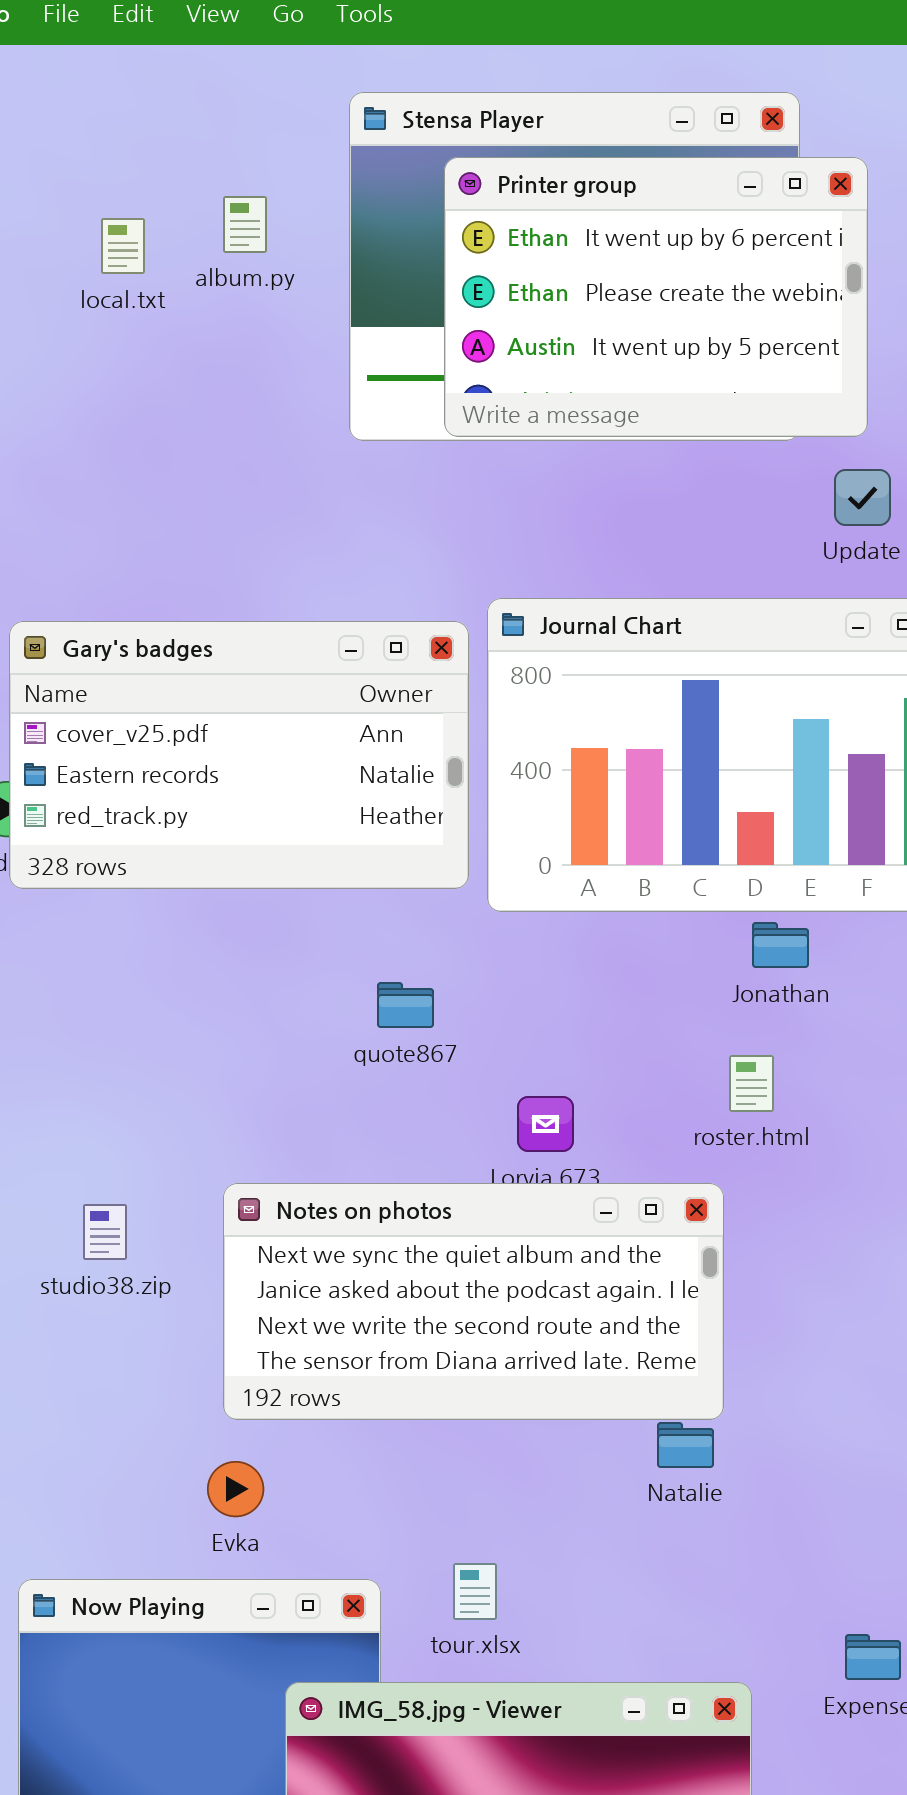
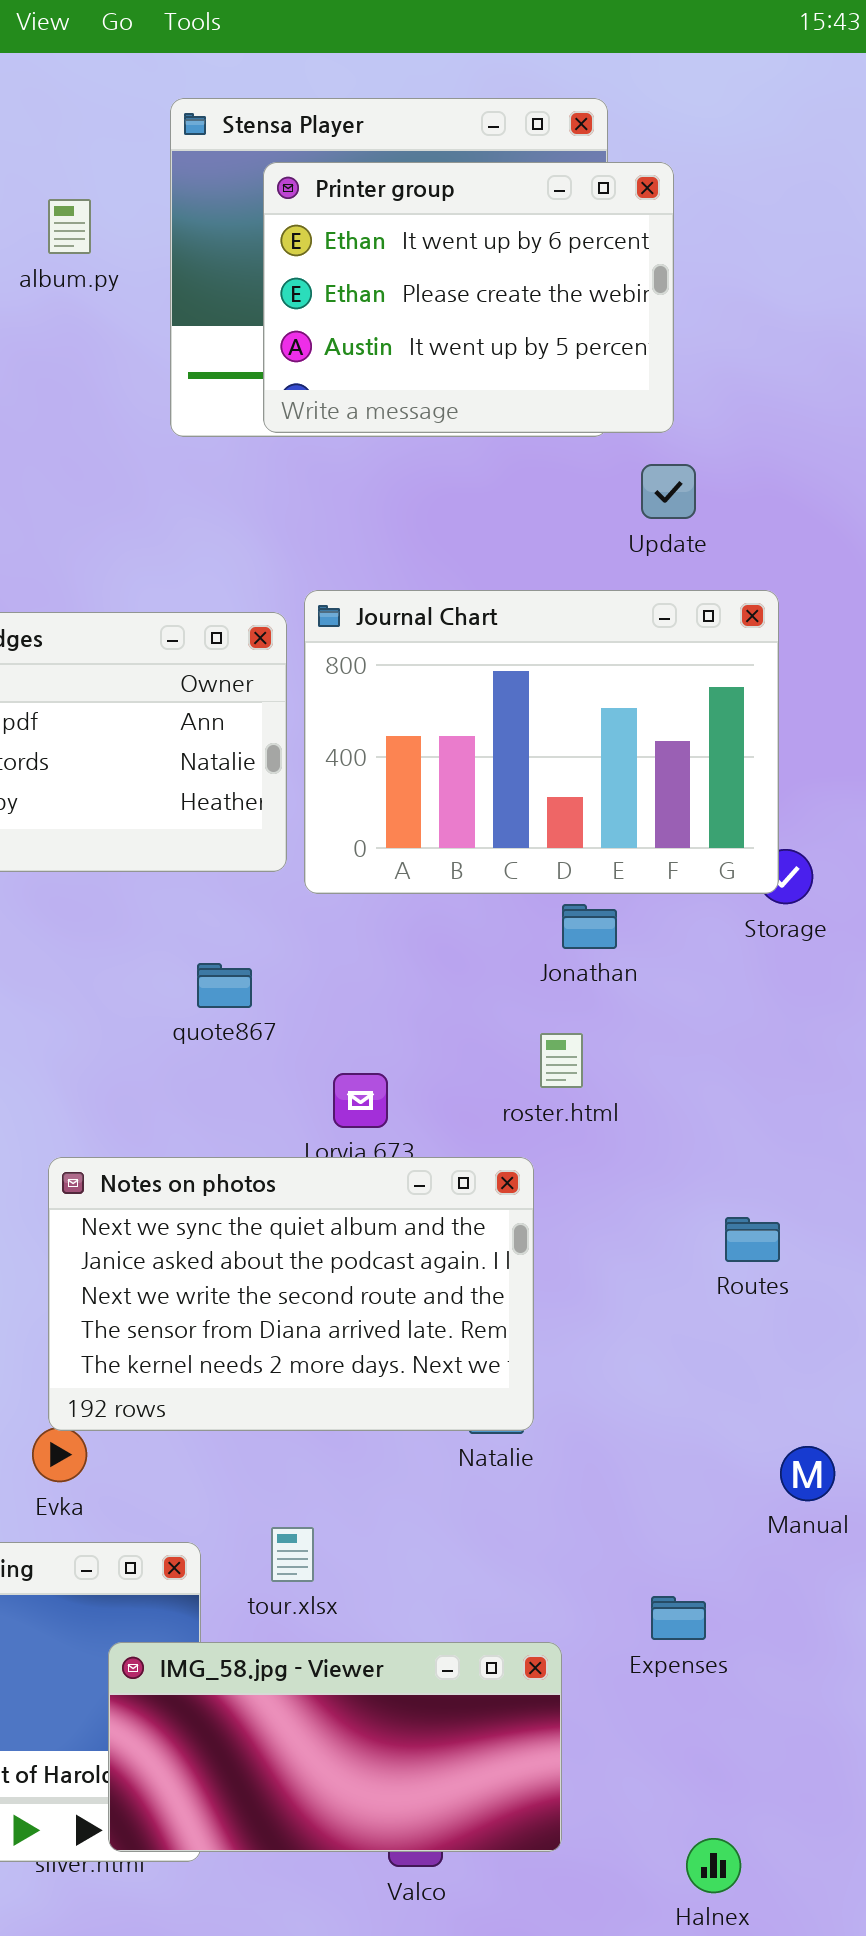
Notes on photos: [223,1183,724,1420] -> [48,1157,534,1431], resized

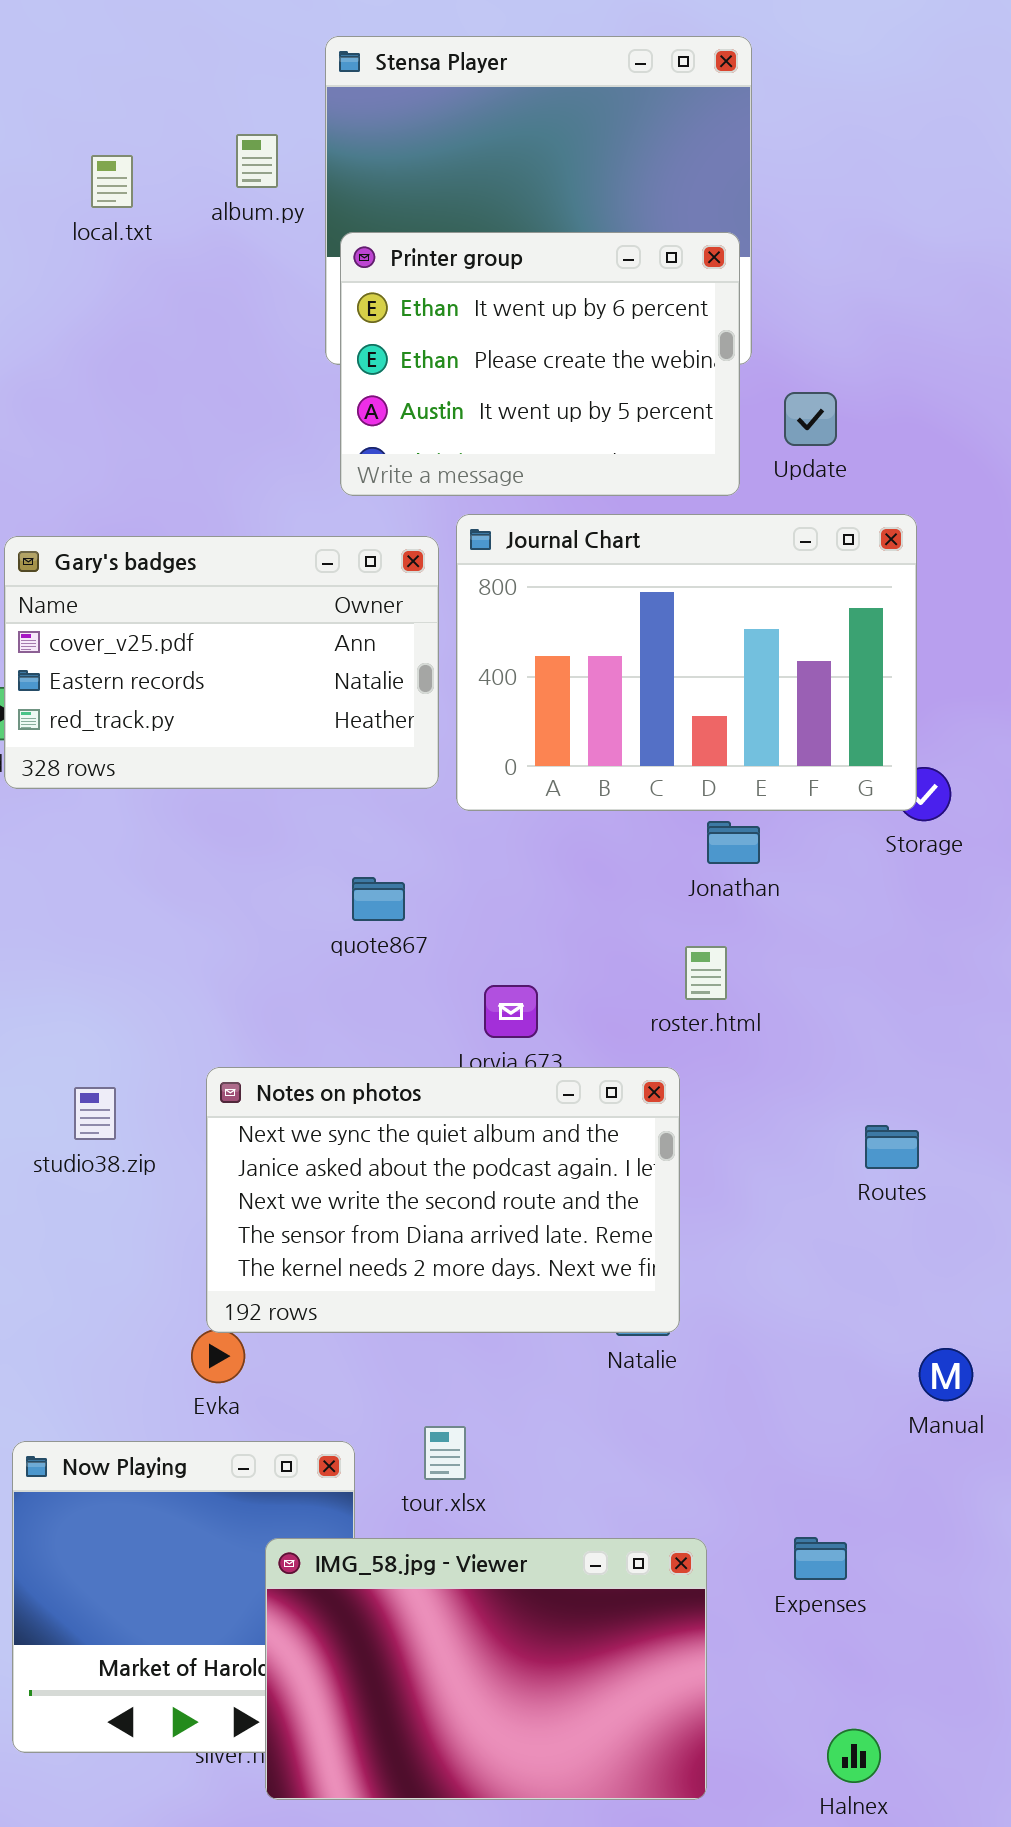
Printer group: [263,162,674,433] -> [340,232,740,496], moved
album.py: [48,199,91,254] -> [236,134,278,188], moved
Expenses: [651,1596,706,1640] -> [794,1537,847,1580], moved
IMG_58.jpg - Viewer: [108,1642,562,1852] -> [265,1538,707,1800], resized

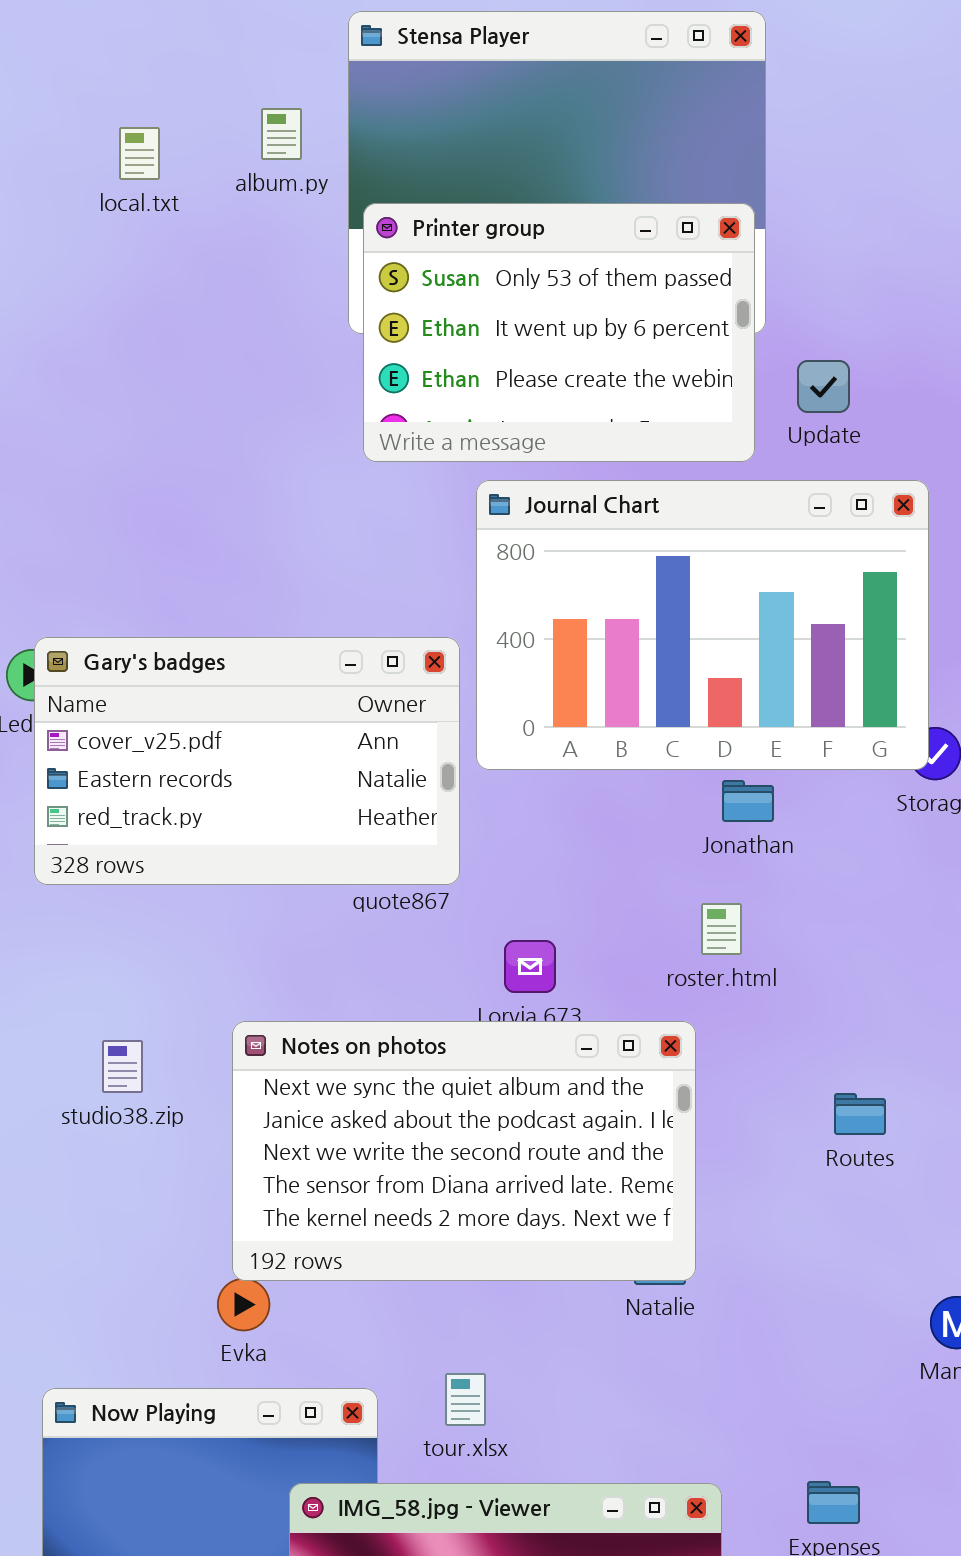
Printer group: [340,232,740,496] -> [363,203,755,462], scrolled up 1 row
Gary's badges: [4,536,439,789] -> [34,637,460,885], moved
Routes: [865,1125,919,1169] -> [834,1093,886,1135], moved

